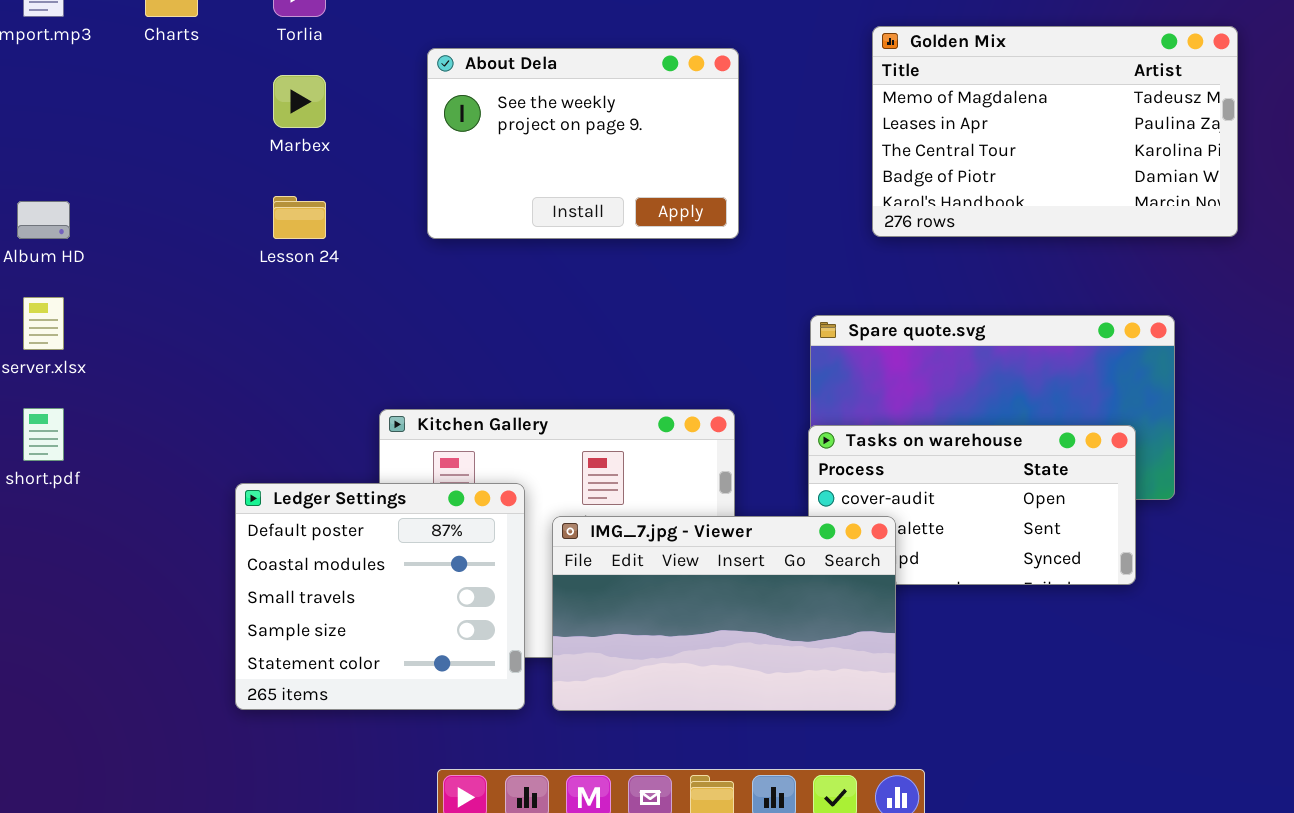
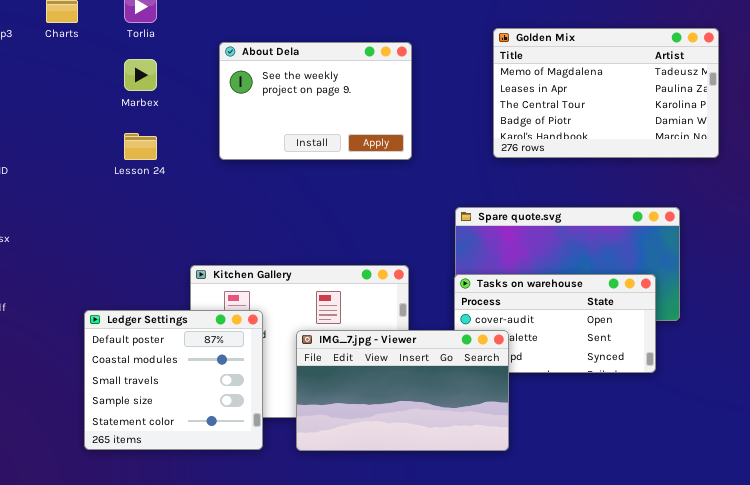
Ledger Settings: [235,483,525,710] -> [84,310,263,450], moved

